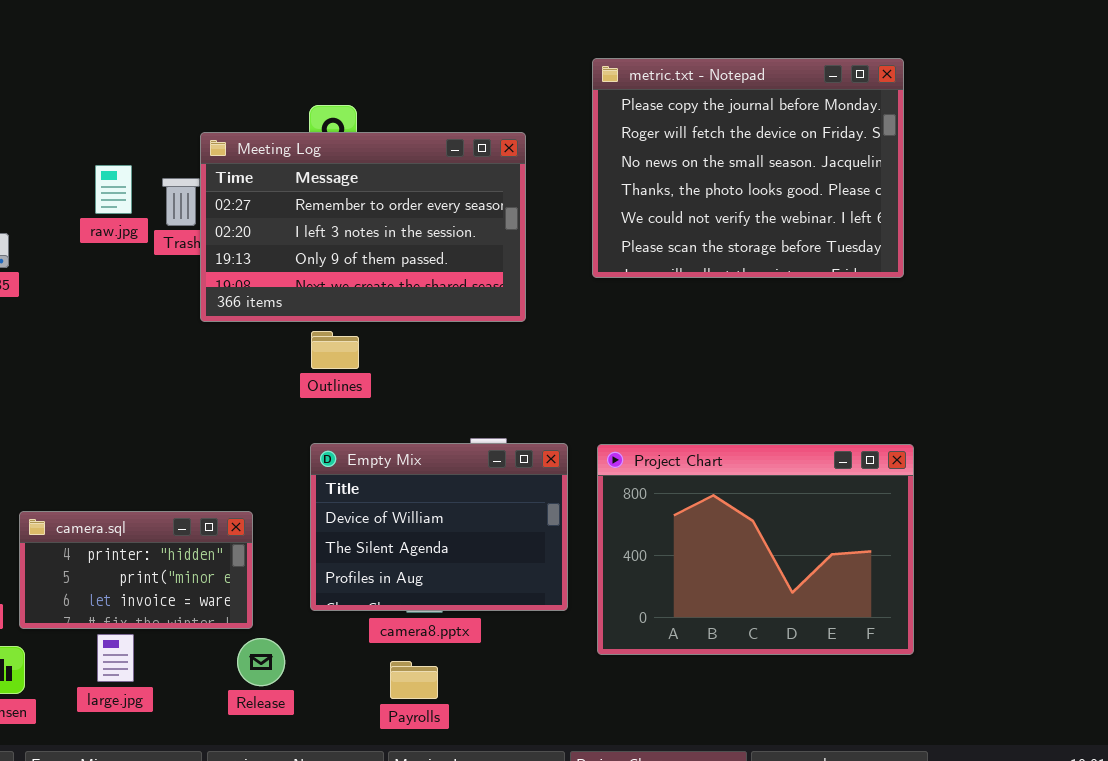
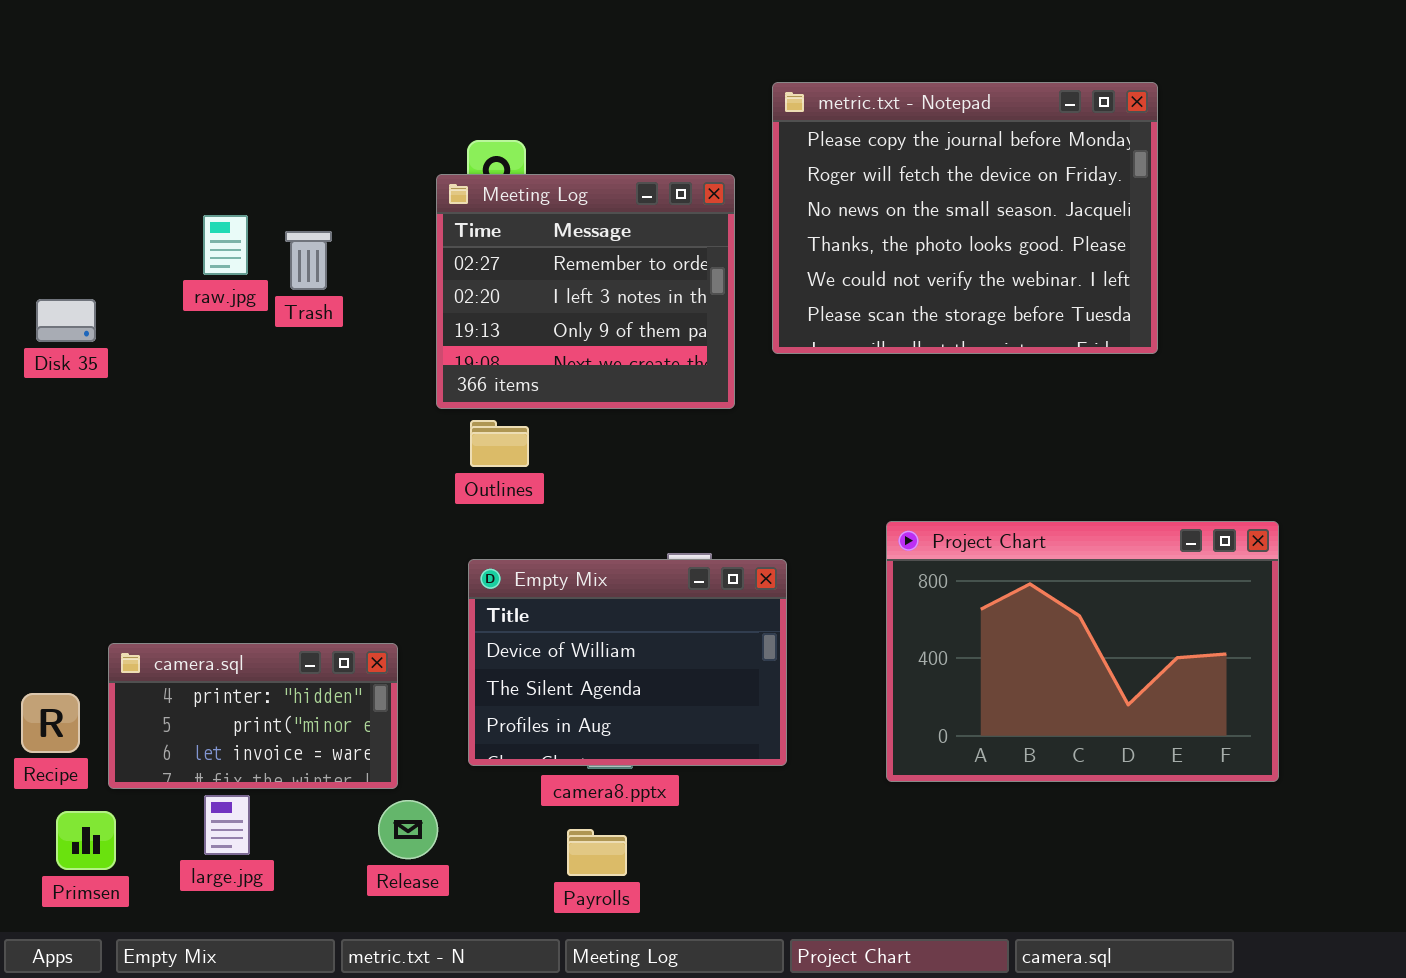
metric.txt - Notepad: [592,58,904,278] -> [772,82,1158,354], moved
Meeting Log: [200,132,526,322] -> [436,174,735,409], resized
Project Chart: [597,444,914,655] -> [886,521,1279,782], moved

